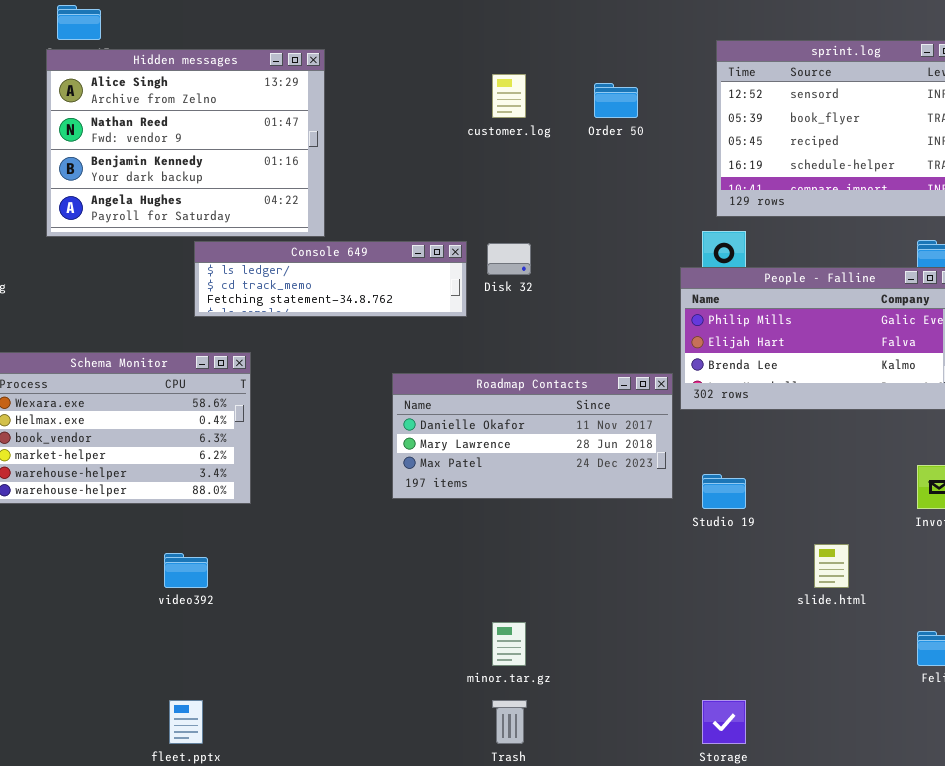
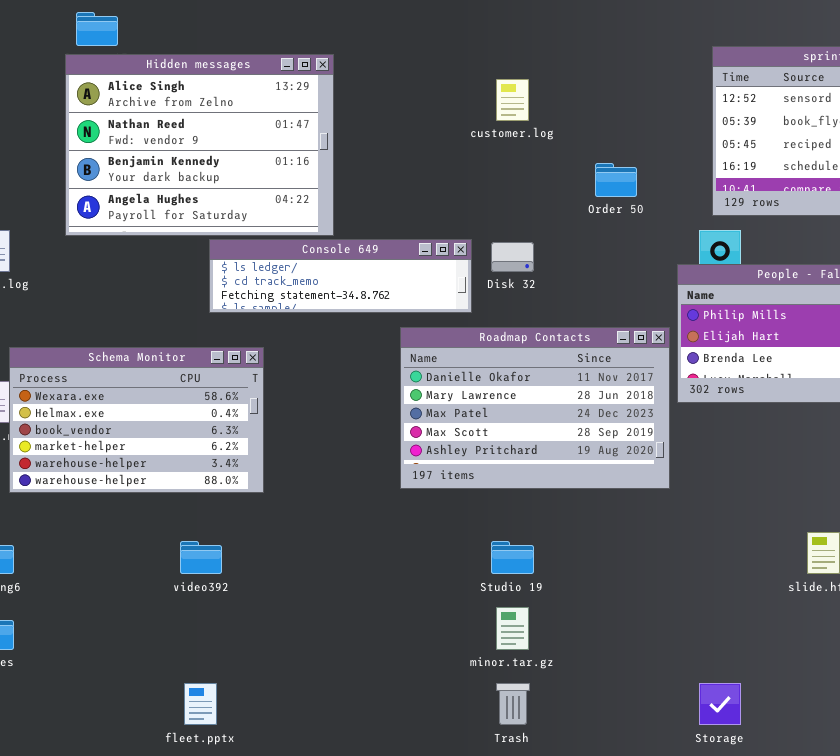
Order 50: [594,83,638,118] -> [595,163,637,197], moved
Roadmap Contacts: [392,373,673,499] -> [400,327,670,489], resized
Studio 19: [702,474,746,509] -> [491,541,534,574], moved

